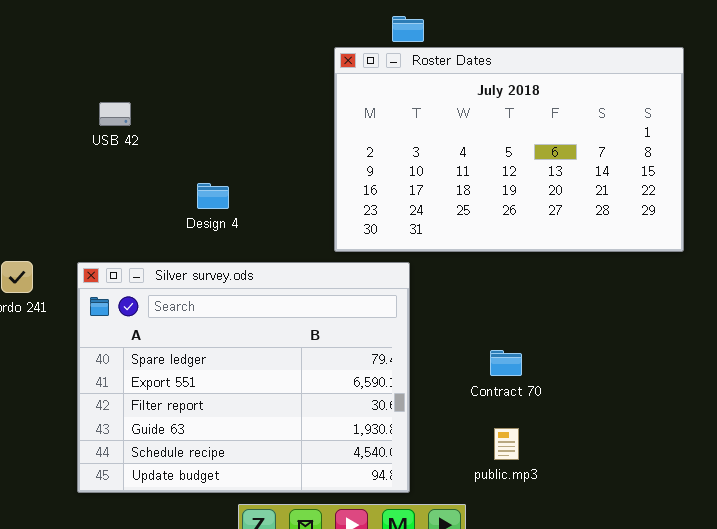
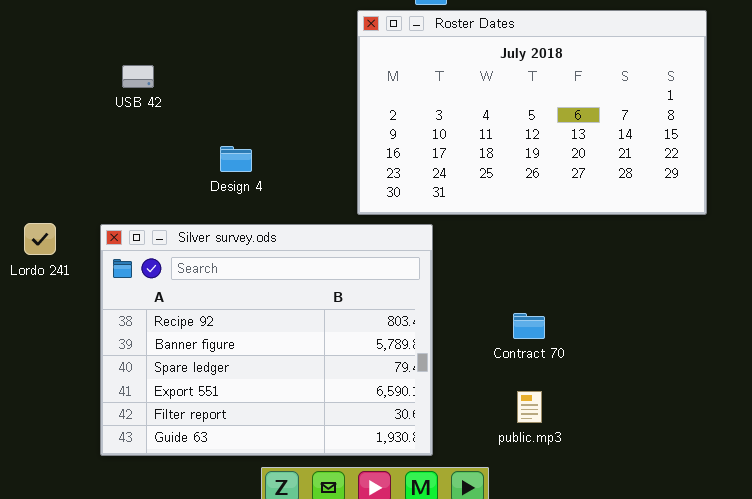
Silver survey.ods: [77,262,410,493] -> [100,224,433,456], scrolled up 2 rows

